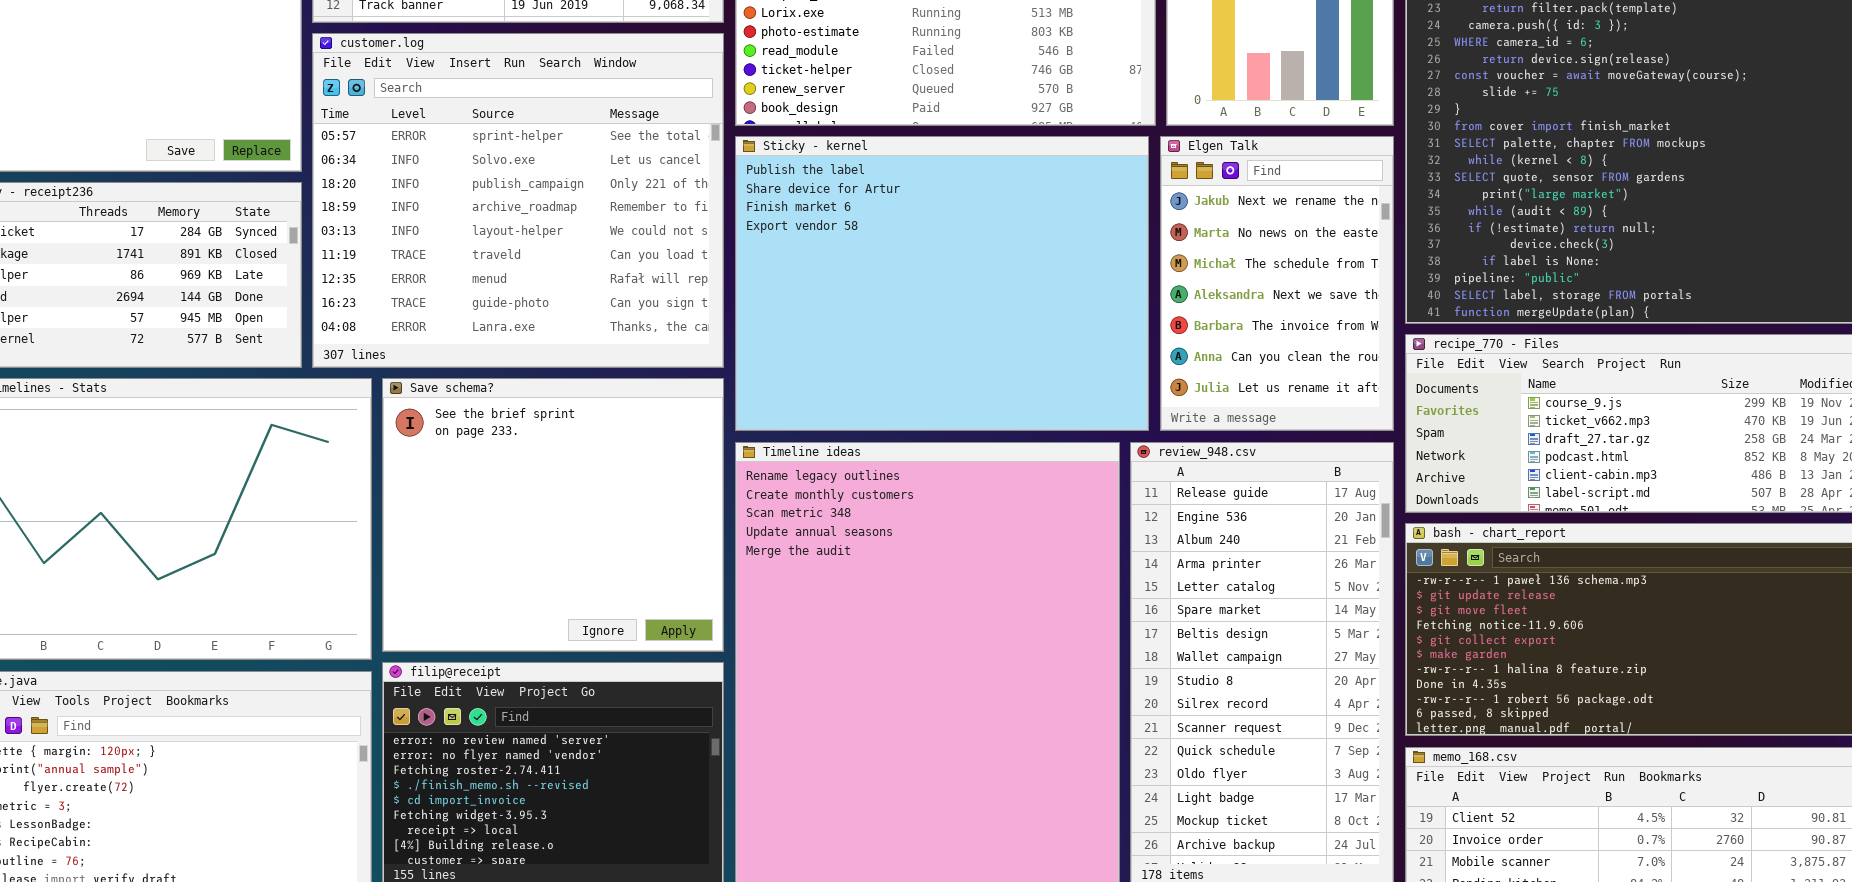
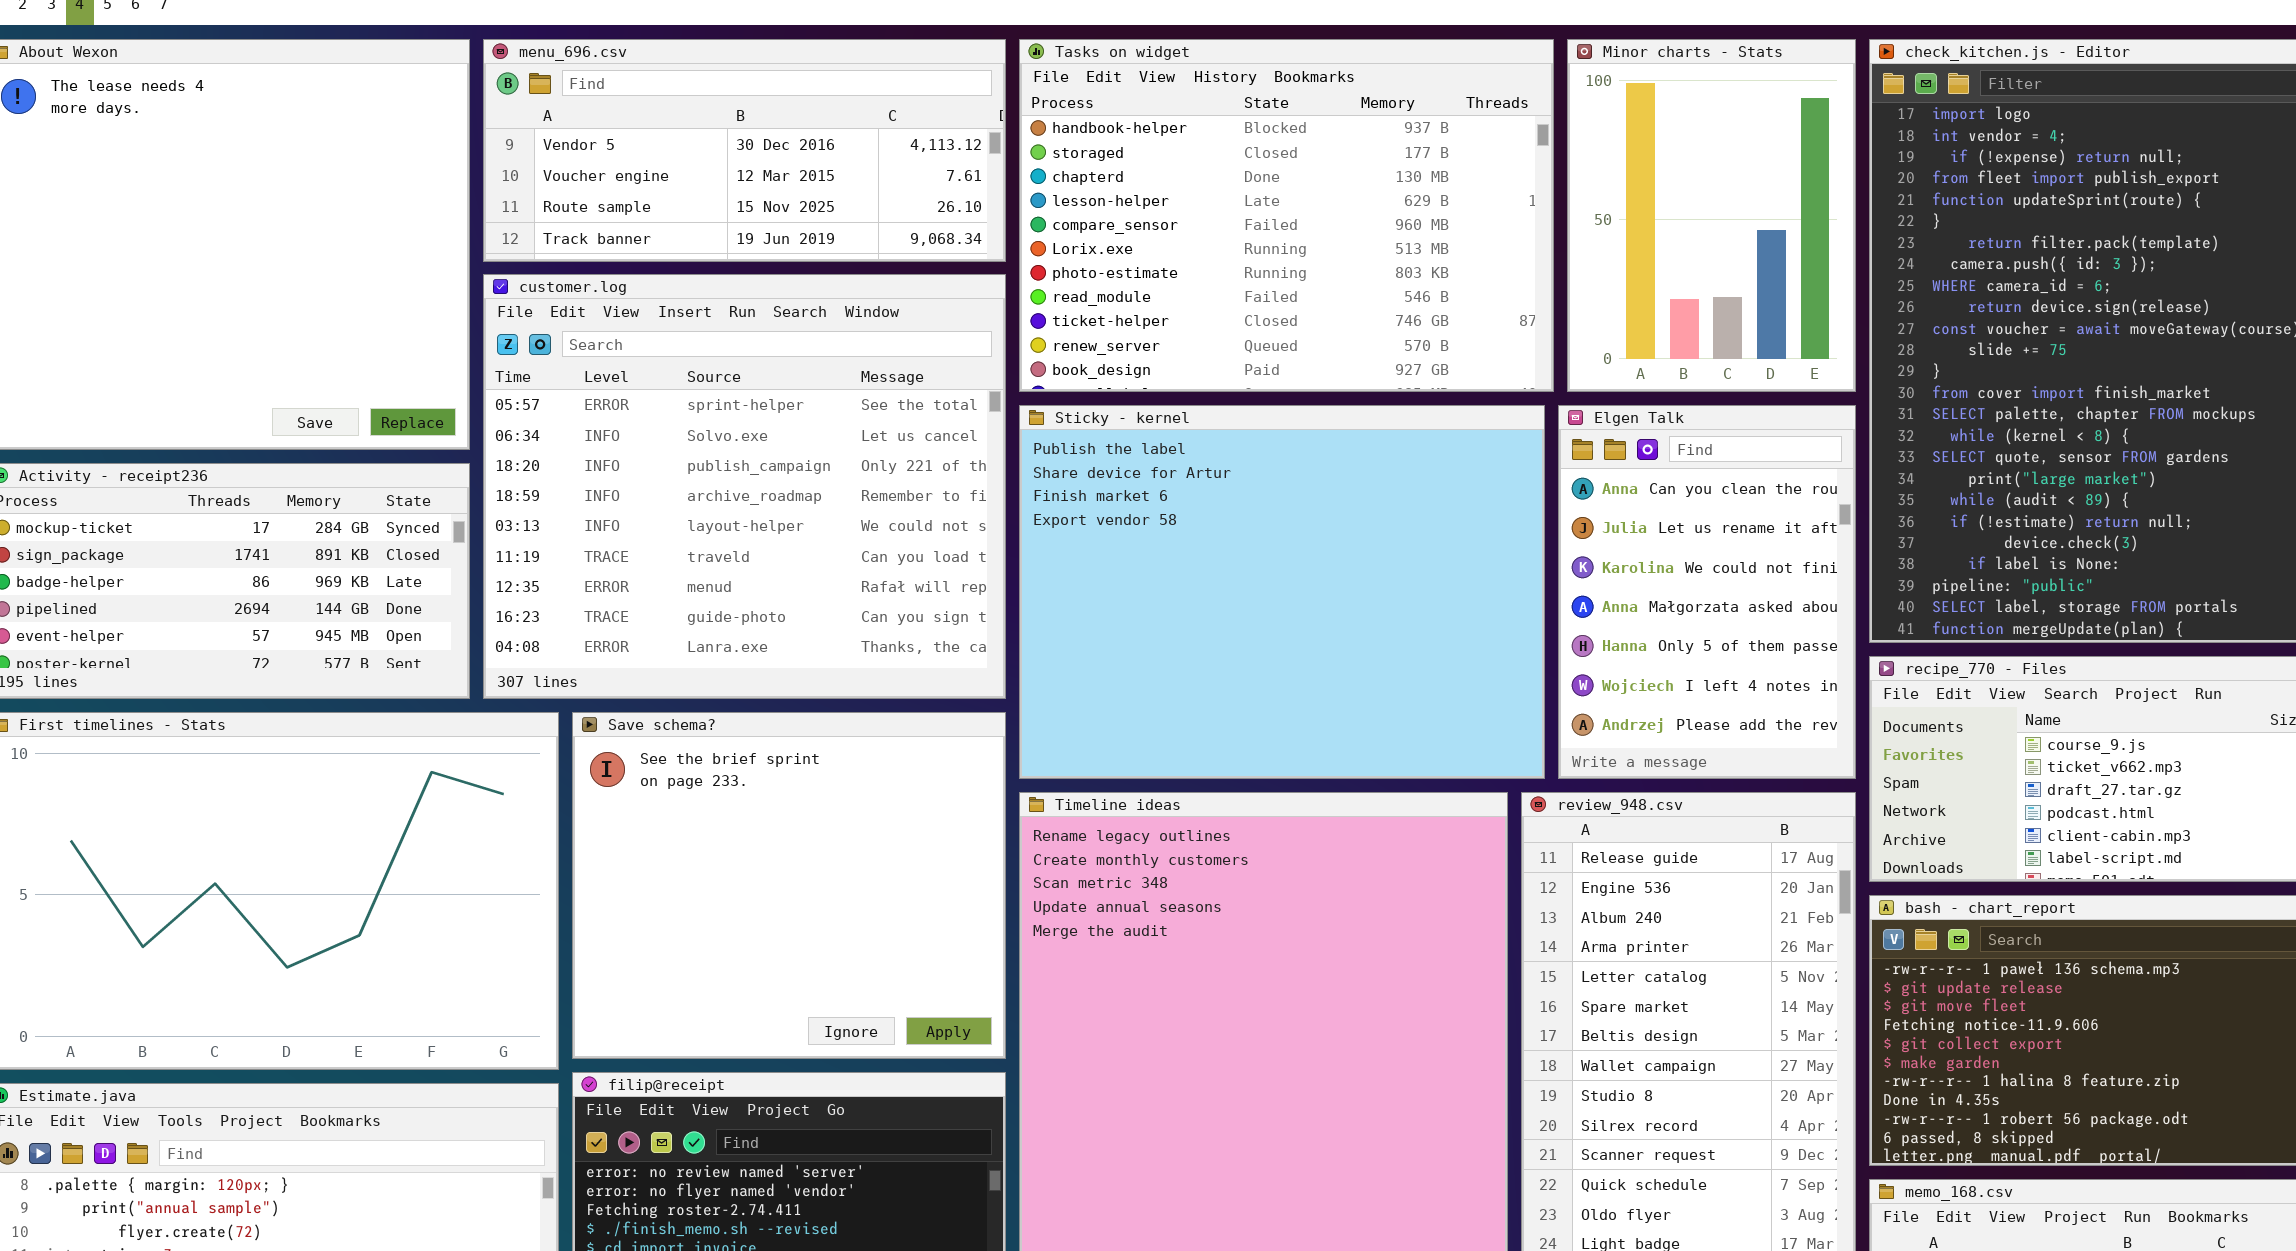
Elgen Talk: [1160,136,1394,431] -> [1558,405,1856,779], scrolled down 5 rows

